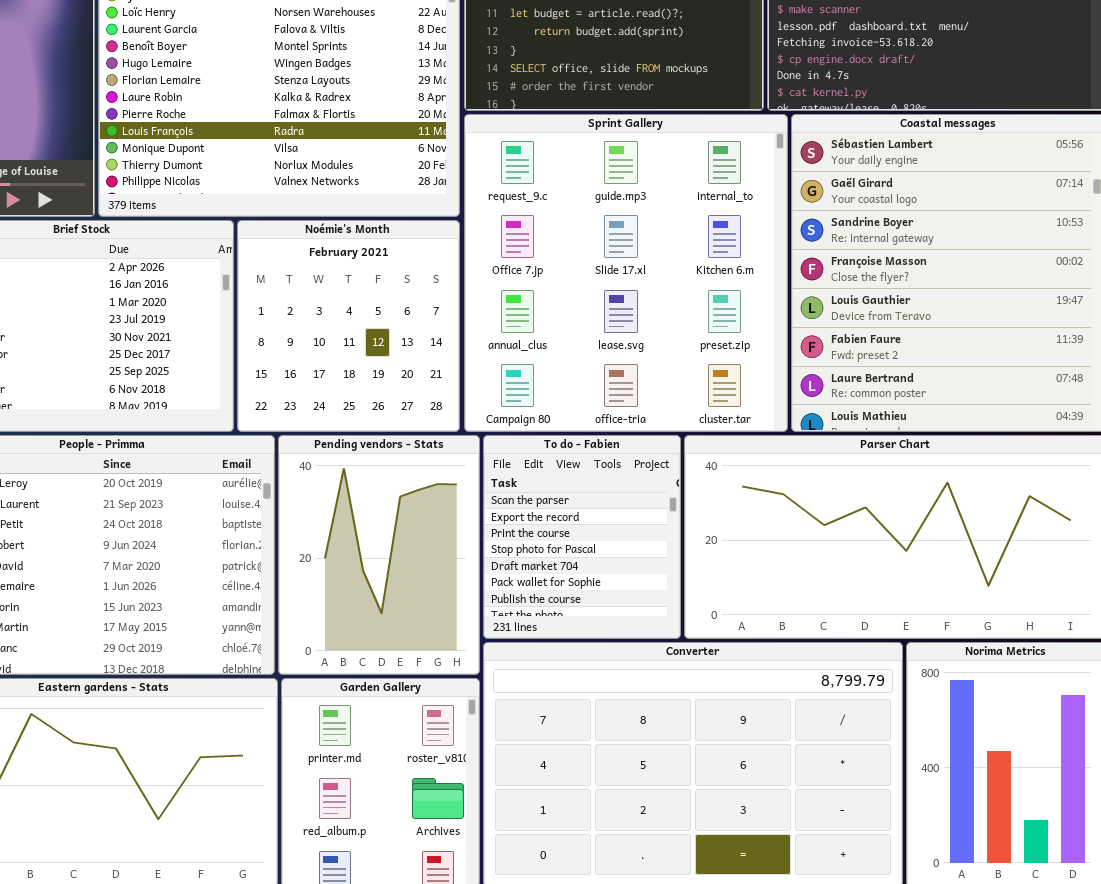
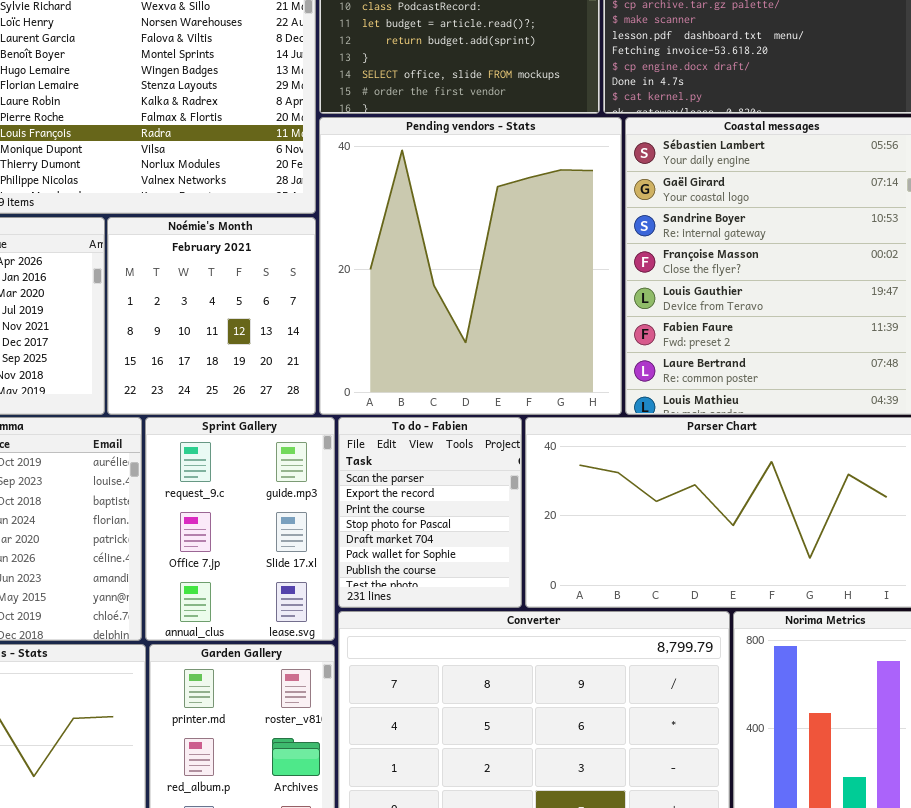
Sprint Gallery: [464,114,788,432] -> [145,417,335,641], moved, resized
Pending vendors - Stats: [278,435,480,675] -> [319,117,622,415], moved, resized

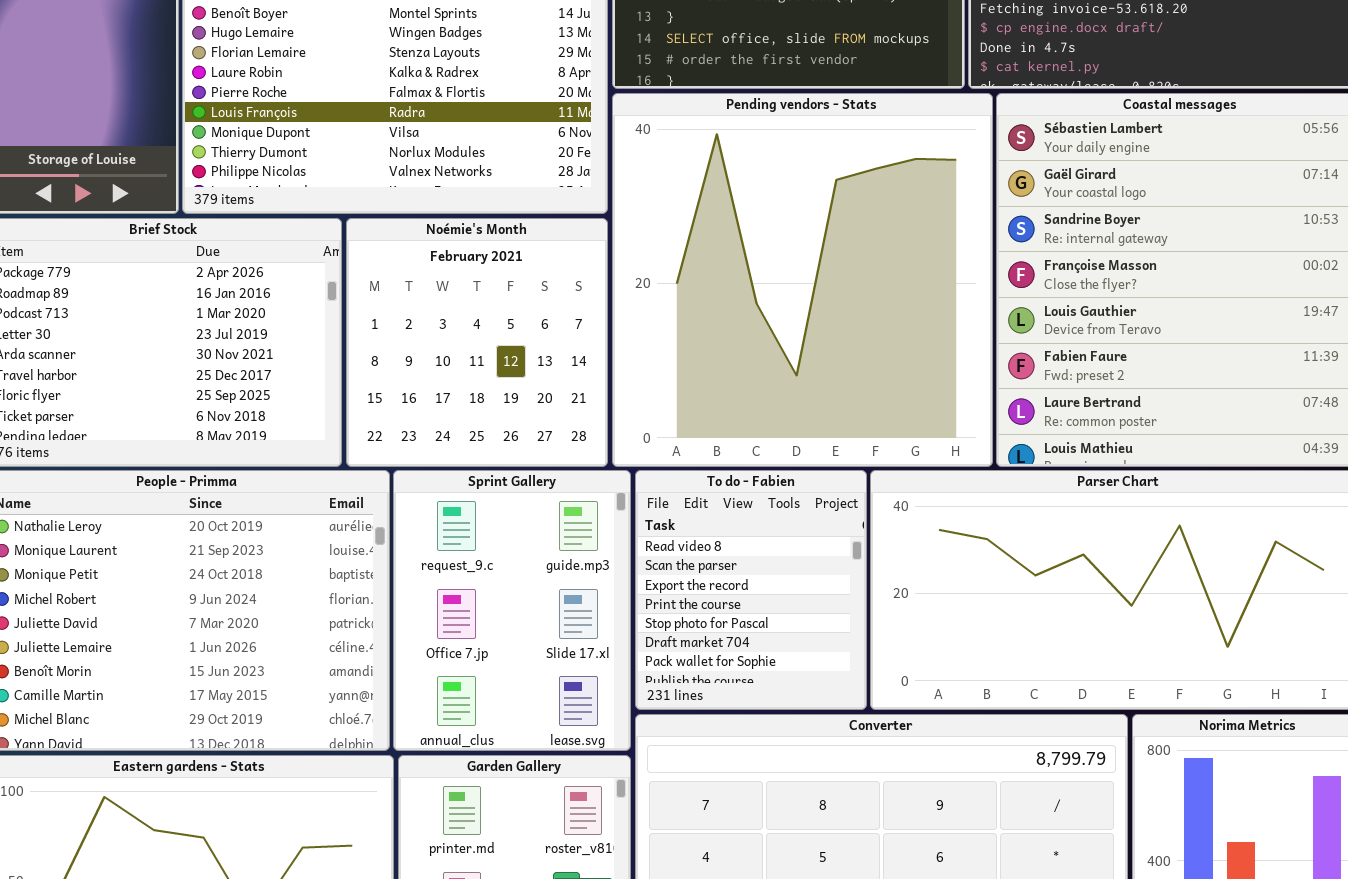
To do - Fabien: [338,417,522,608] -> [635,470,867,710], scrolled up 1 row

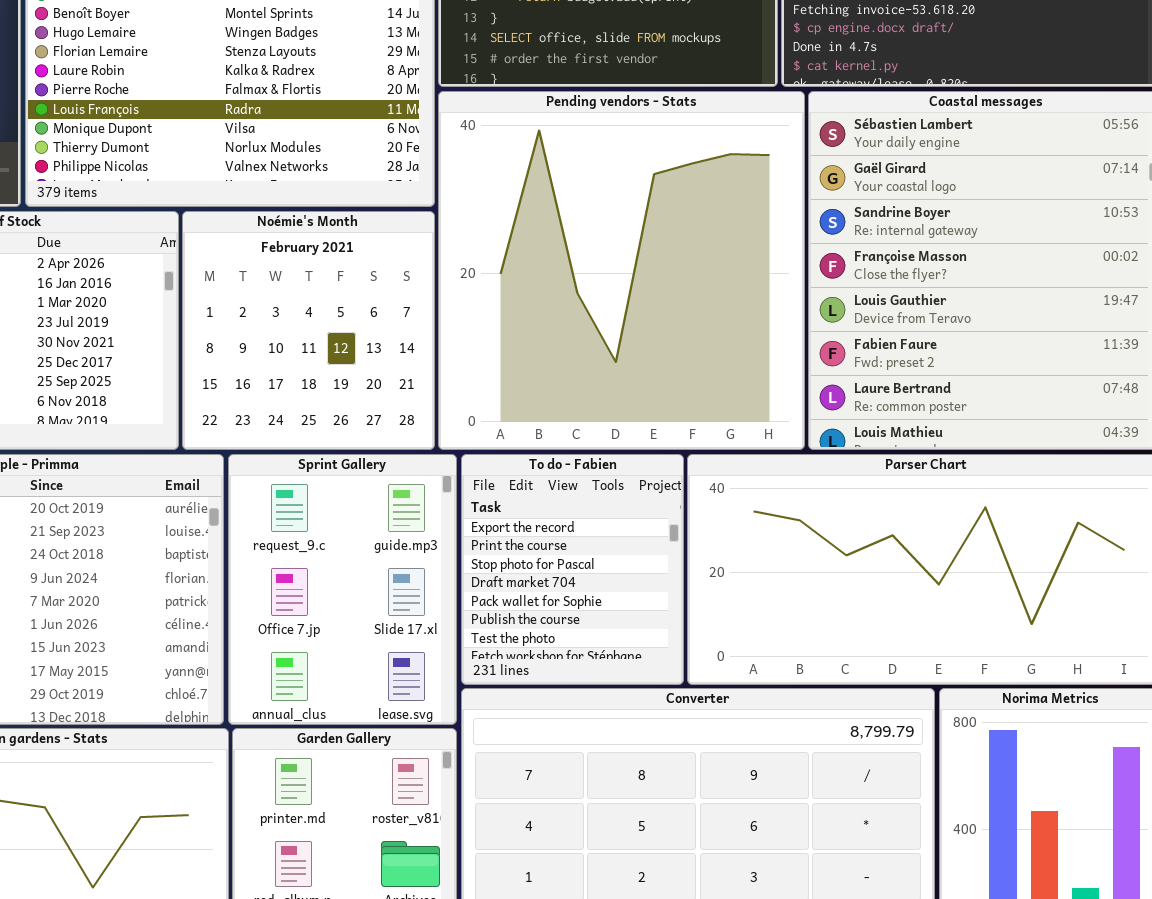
To do - Fabien: [635,470,867,710] -> [461,454,684,685], scrolled down 2 rows

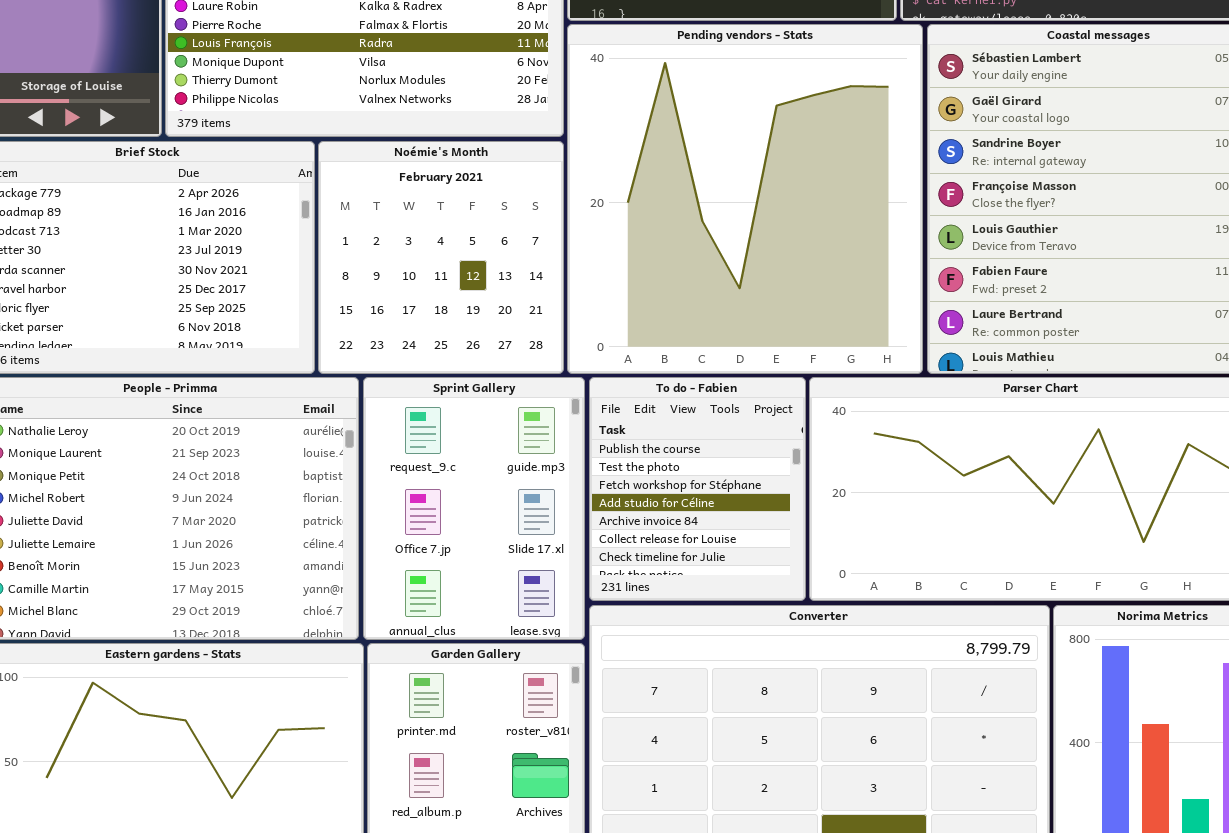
To do - Fabien: [461,454,684,685] -> [589,377,806,601], scrolled down 5 rows

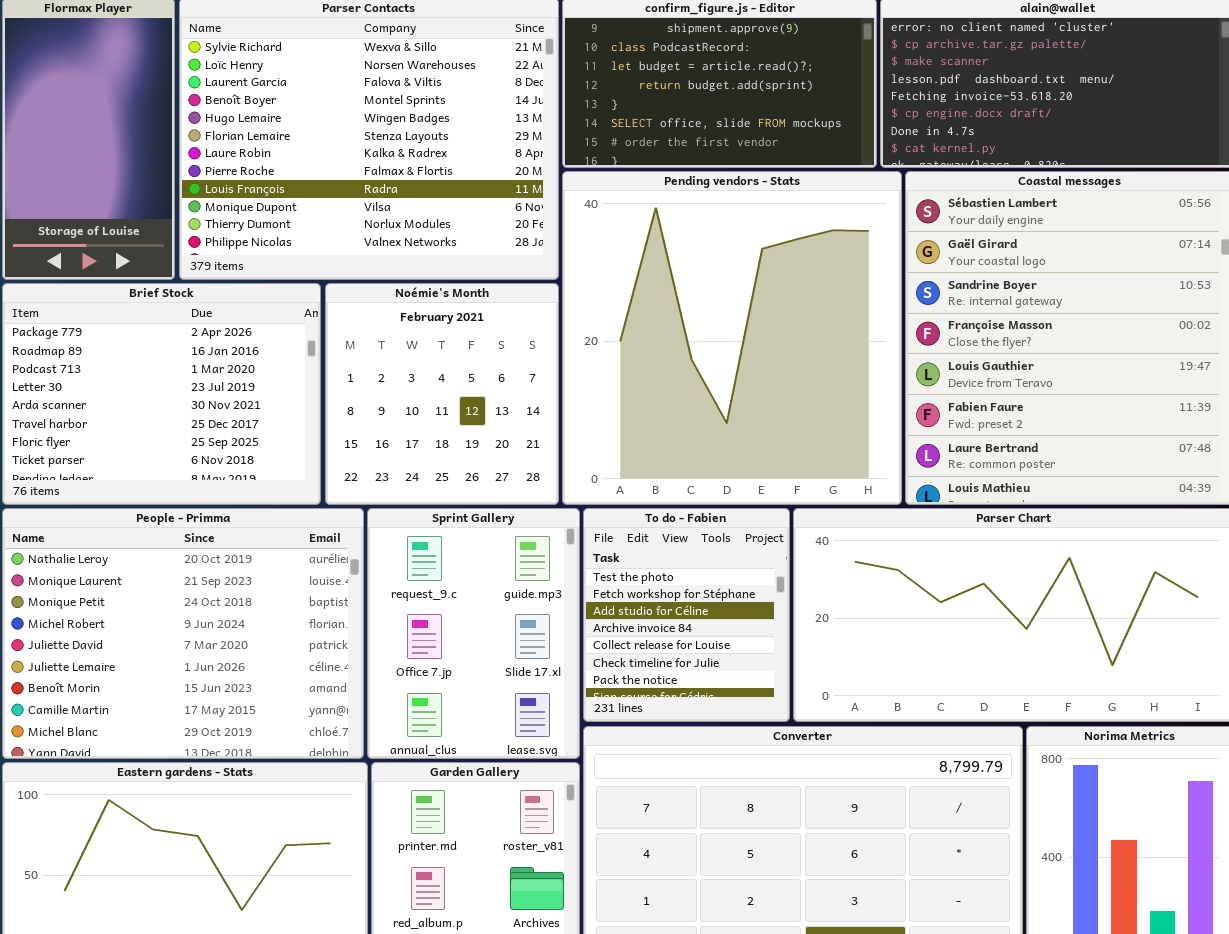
To do - Fabien: [589,377,806,601] -> [583,508,790,722], scrolled down 1 row

